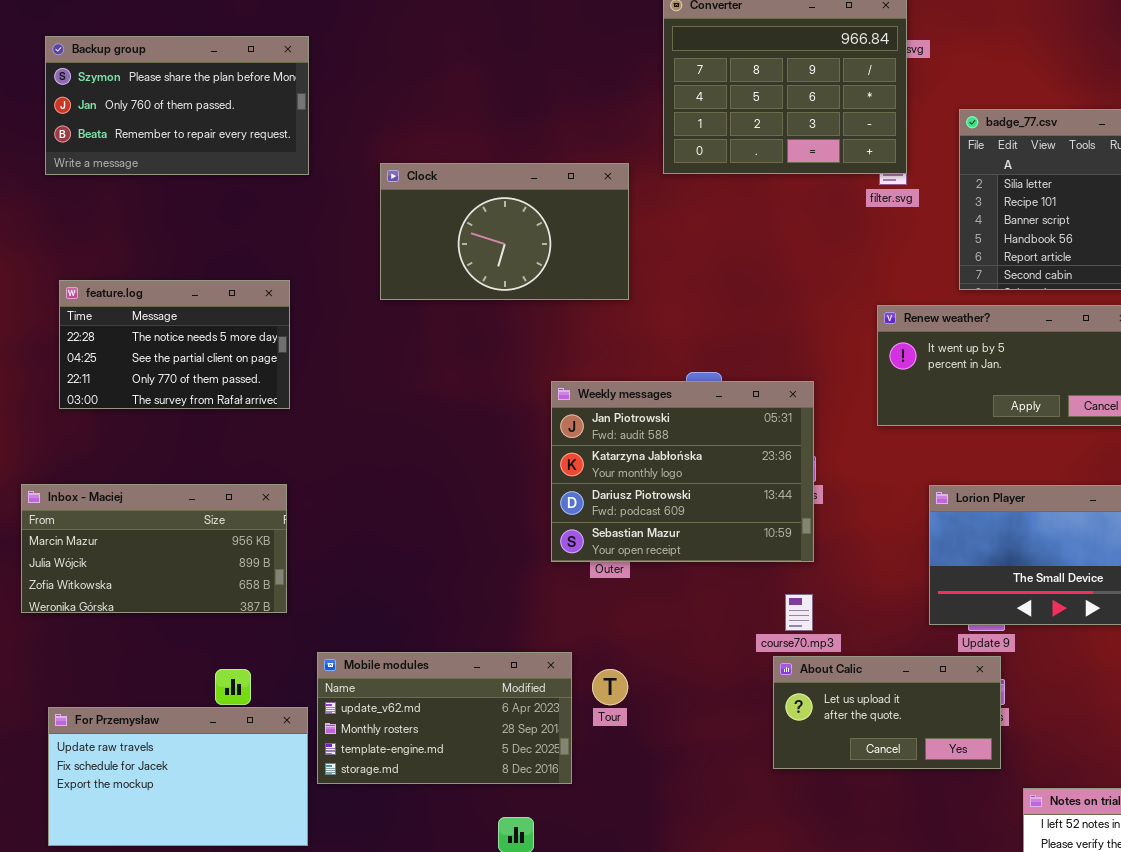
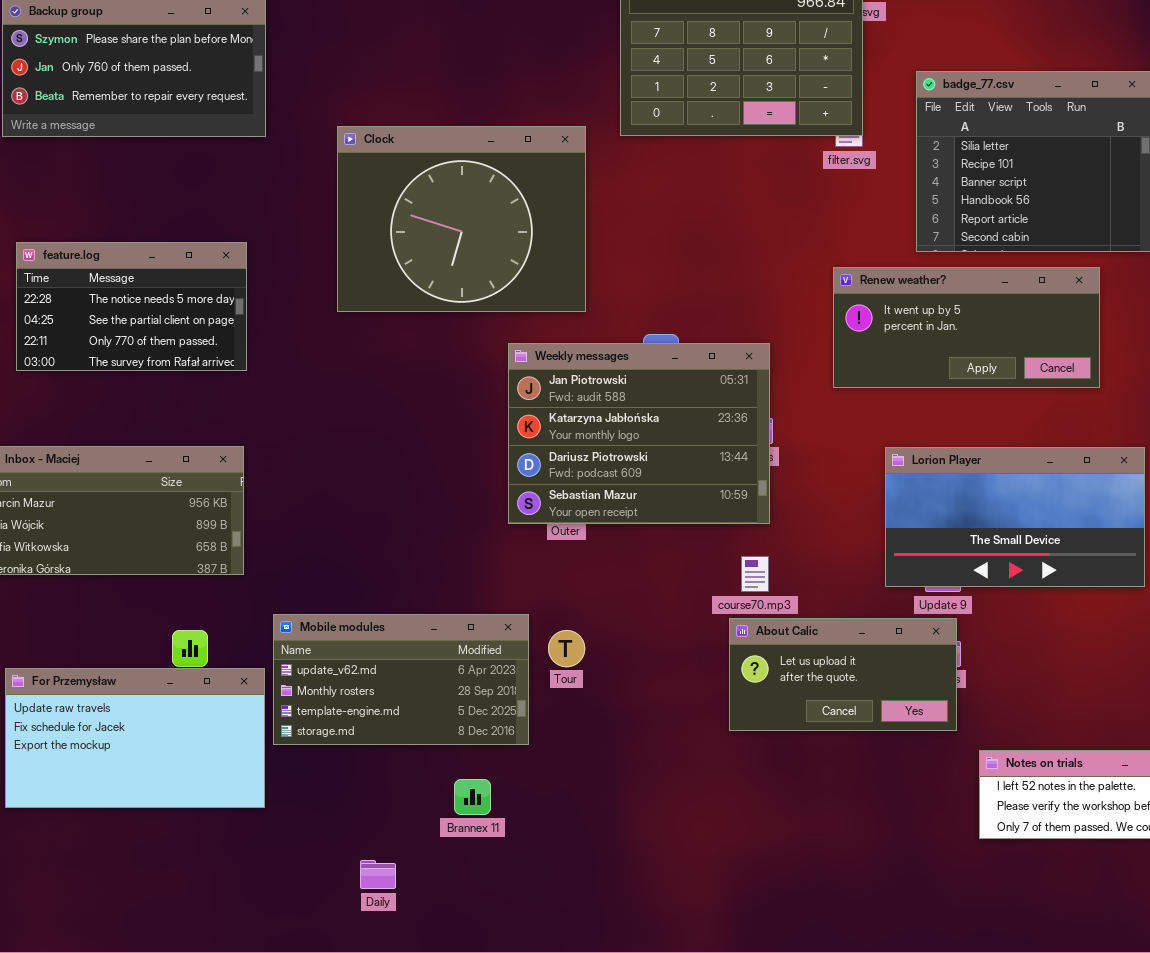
Clock: [380,163,629,300] -> [337,126,586,312], resized

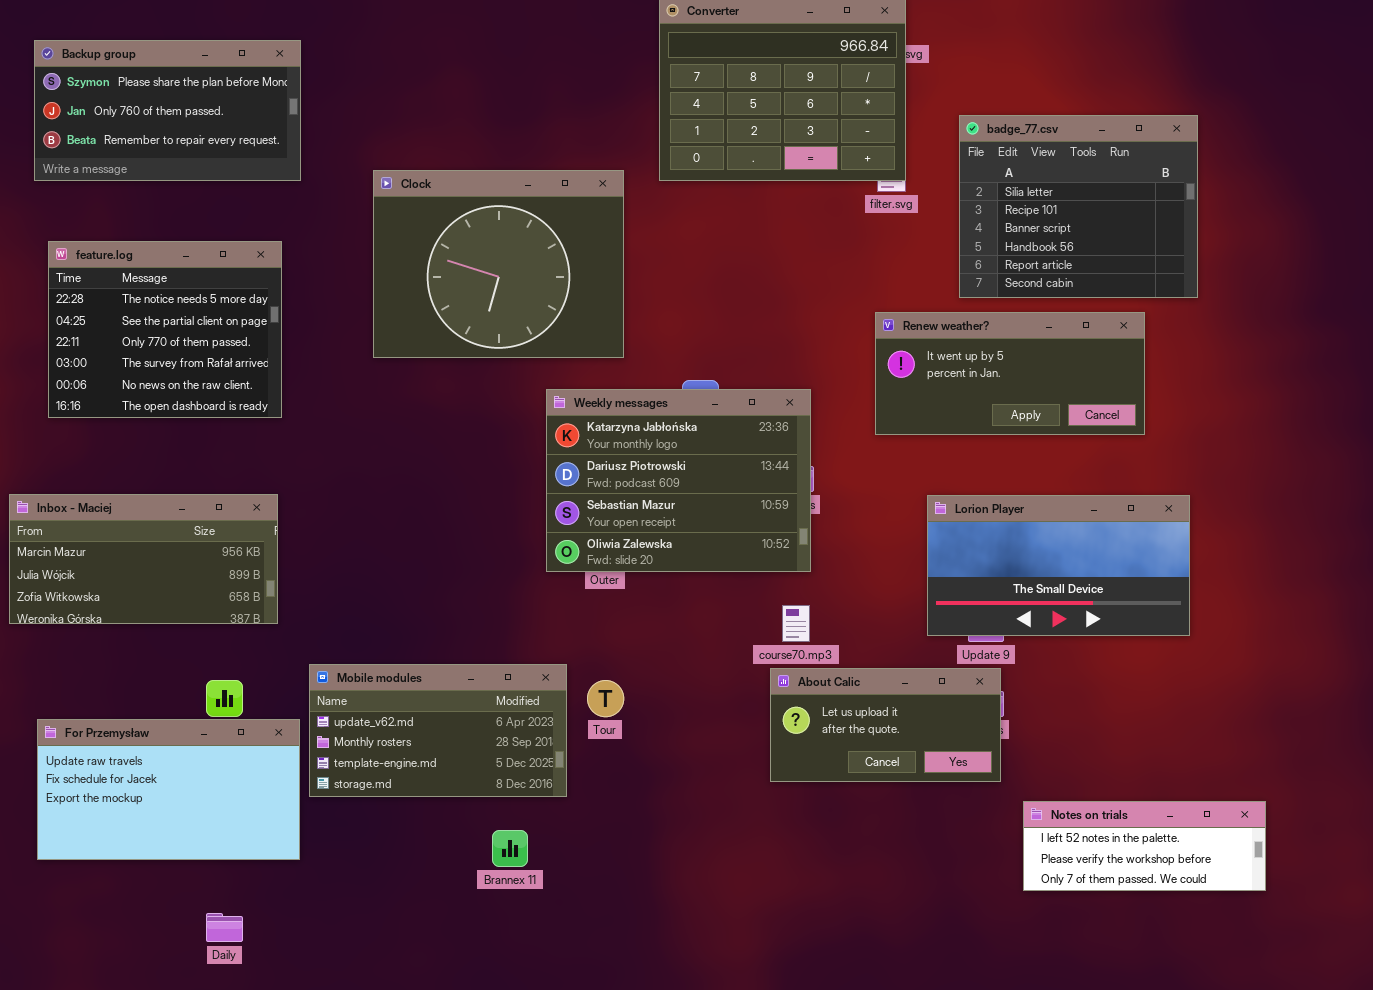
feature.log: [16,242,247,371] -> [48,241,282,418], resized
Weekly messages: [508,343,770,524] -> [546,389,811,572], scrolled down 1 row
Daily: [360,860,396,889] -> [206,913,243,942], moved

